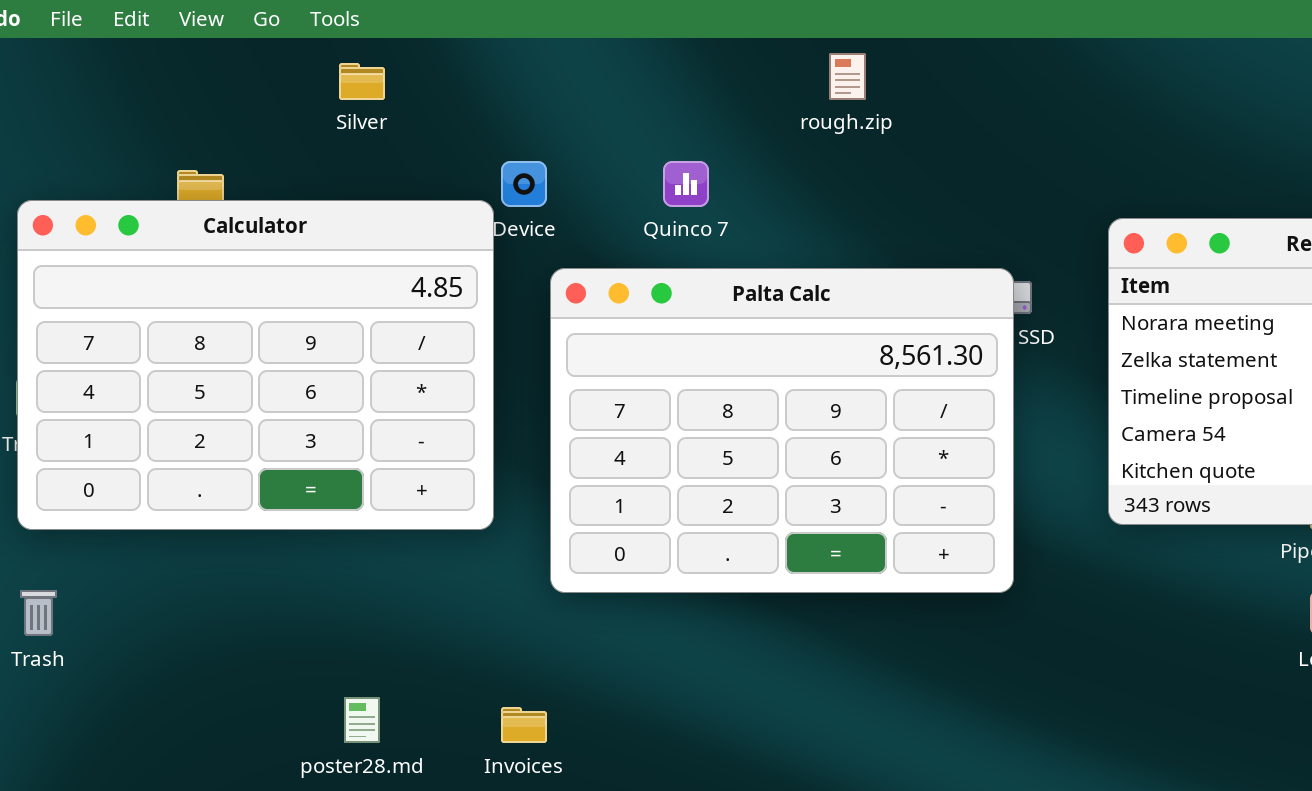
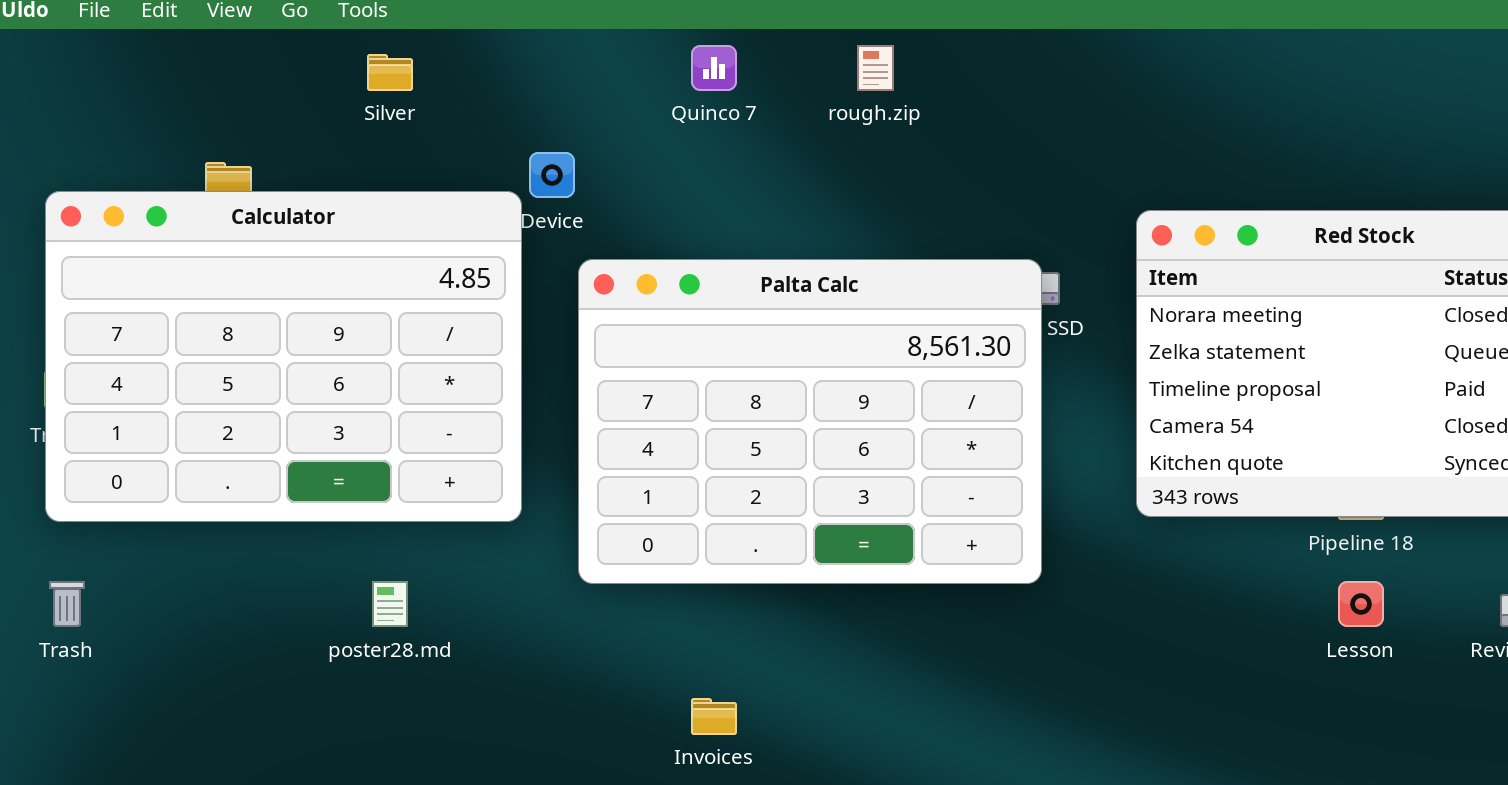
Quinco 7: [663,161,709,207] -> [691,45,737,91], moved
poster28.md: [344,697,380,743] -> [372,581,408,627], moved
Invoices: [501,707,547,743] -> [691,698,737,735], moved

